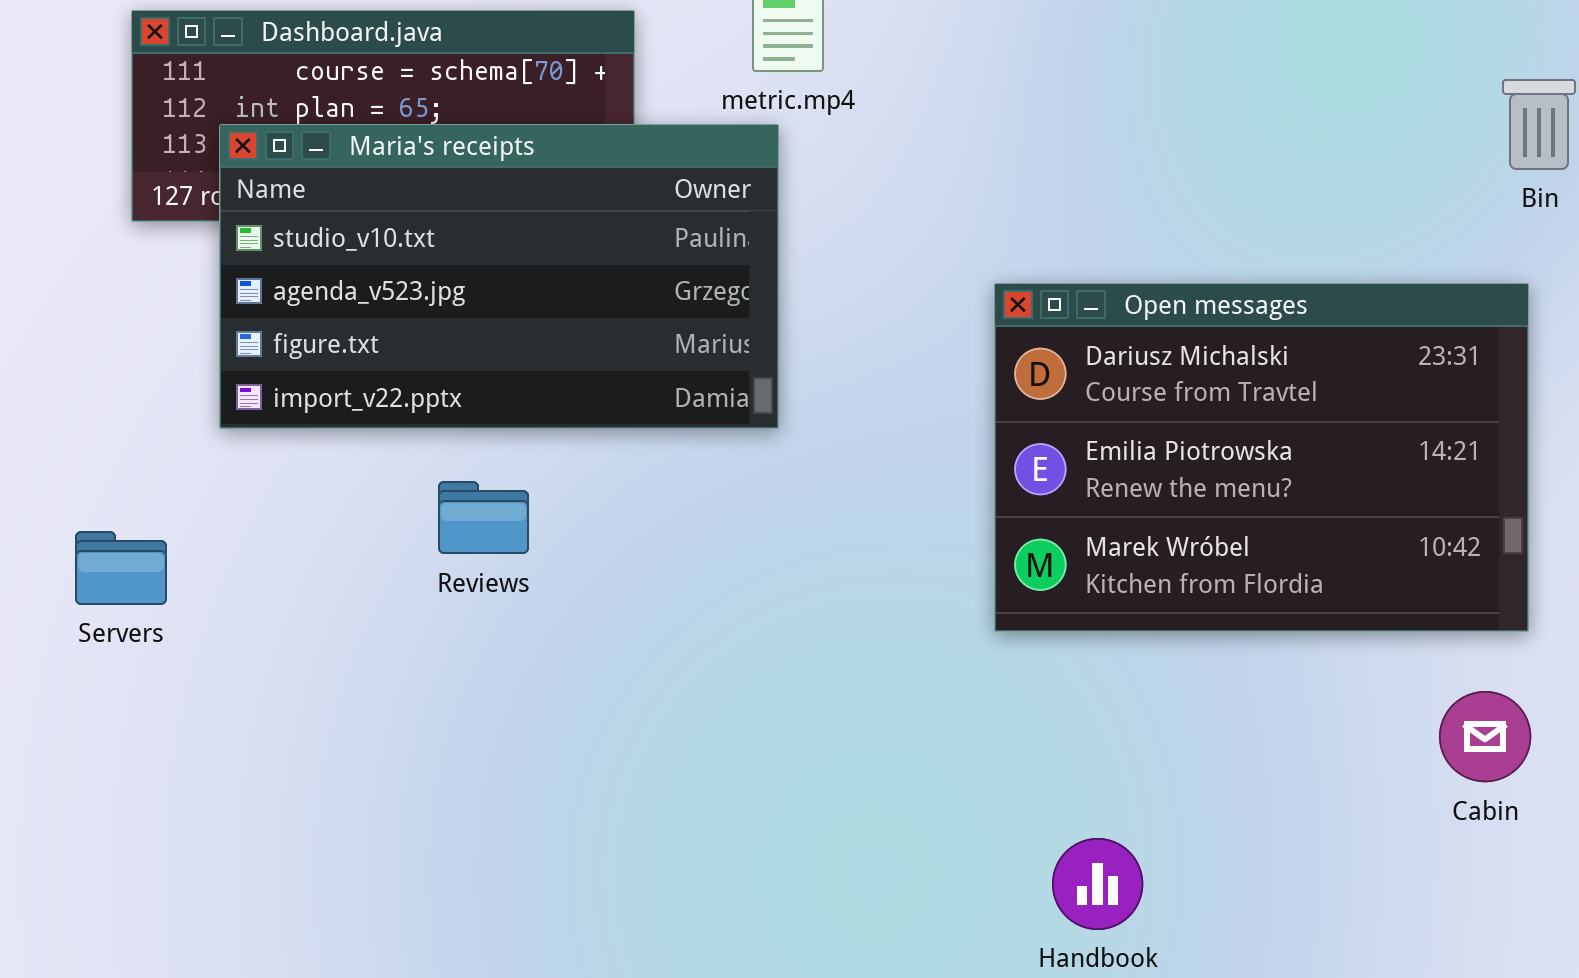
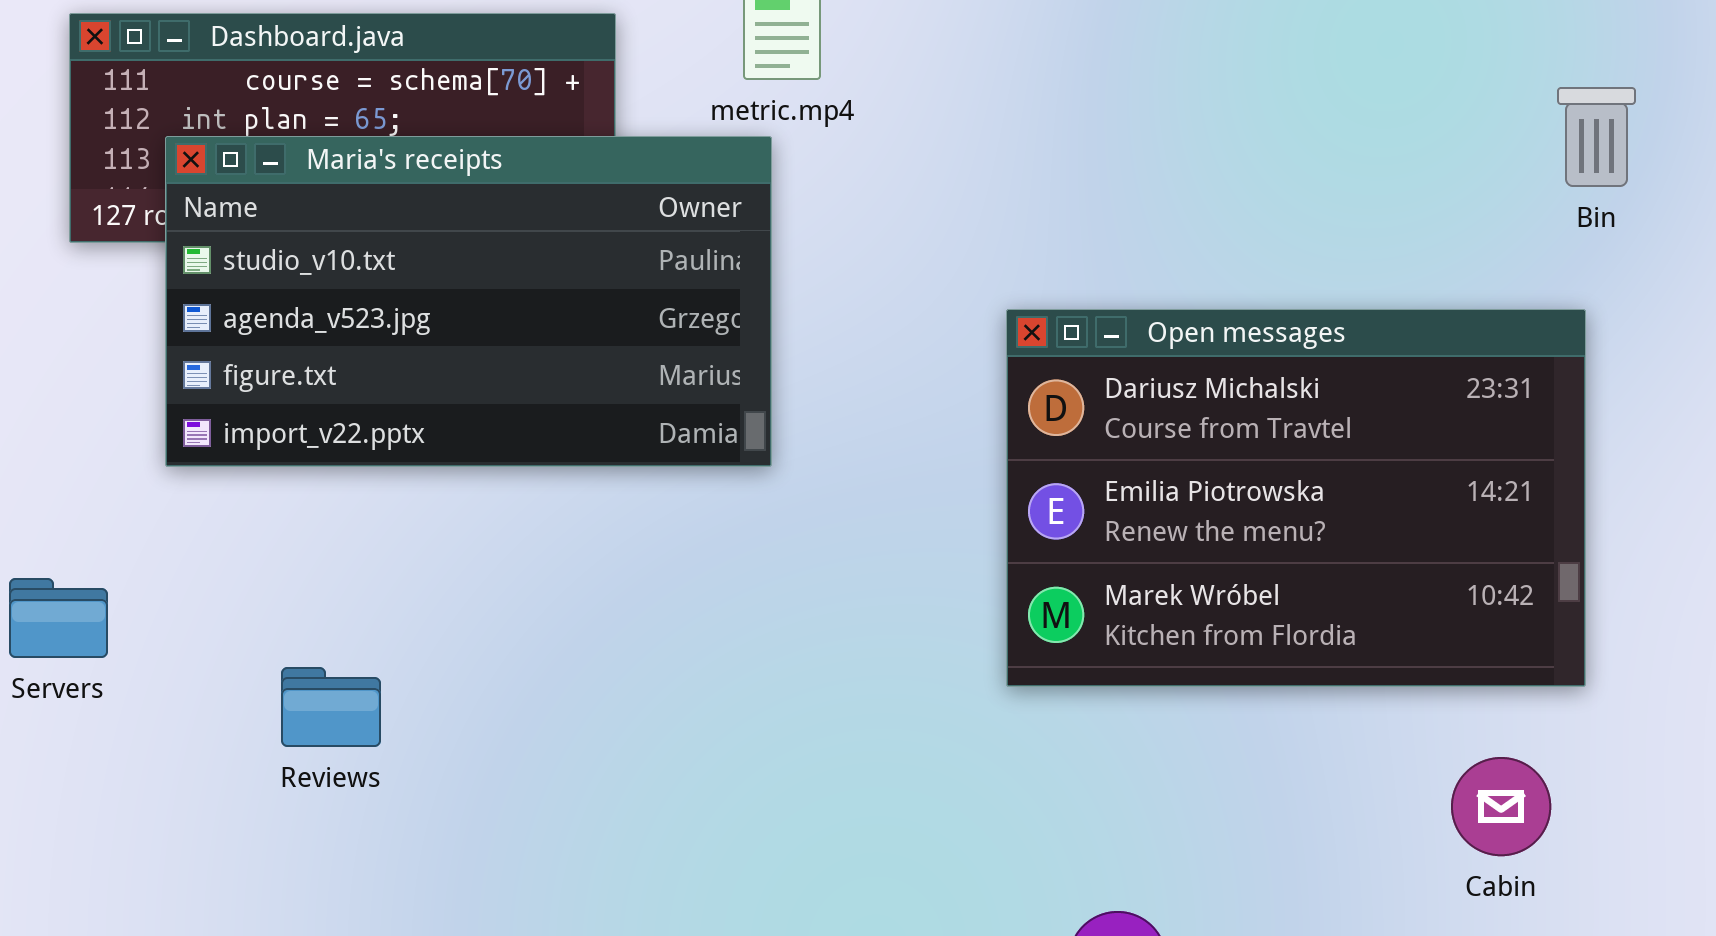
Reviews: [438,481,529,554] -> [281,667,381,747], moved
Cabin: [1439,691,1531,782] -> [1451,757,1551,856], moved

